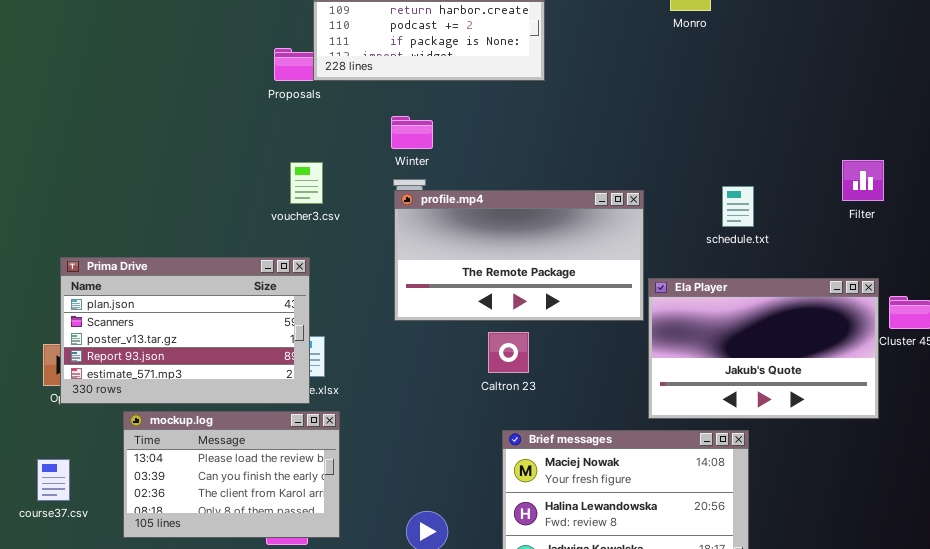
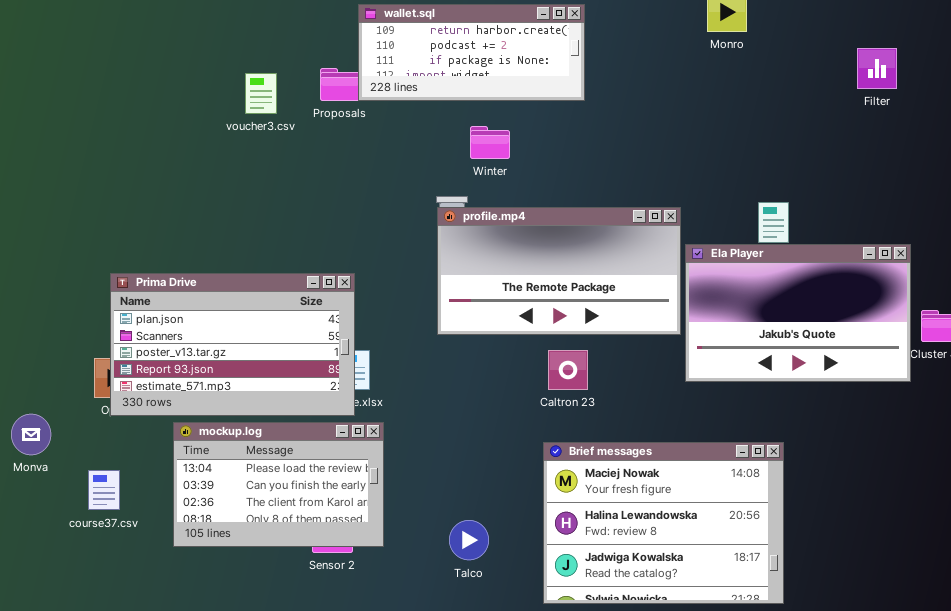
Winter: [391,116,433,149] -> [470,126,510,159], moved
Filter: [842,160,884,201] -> [857,48,897,89], moved
voucher3.csv: [290,162,323,204] -> [245,73,277,114], moved
Ela Player: [648,278,879,419] -> [685,244,911,382], moved
Caltron 23: [488,332,529,373] -> [548,350,588,390], moved

